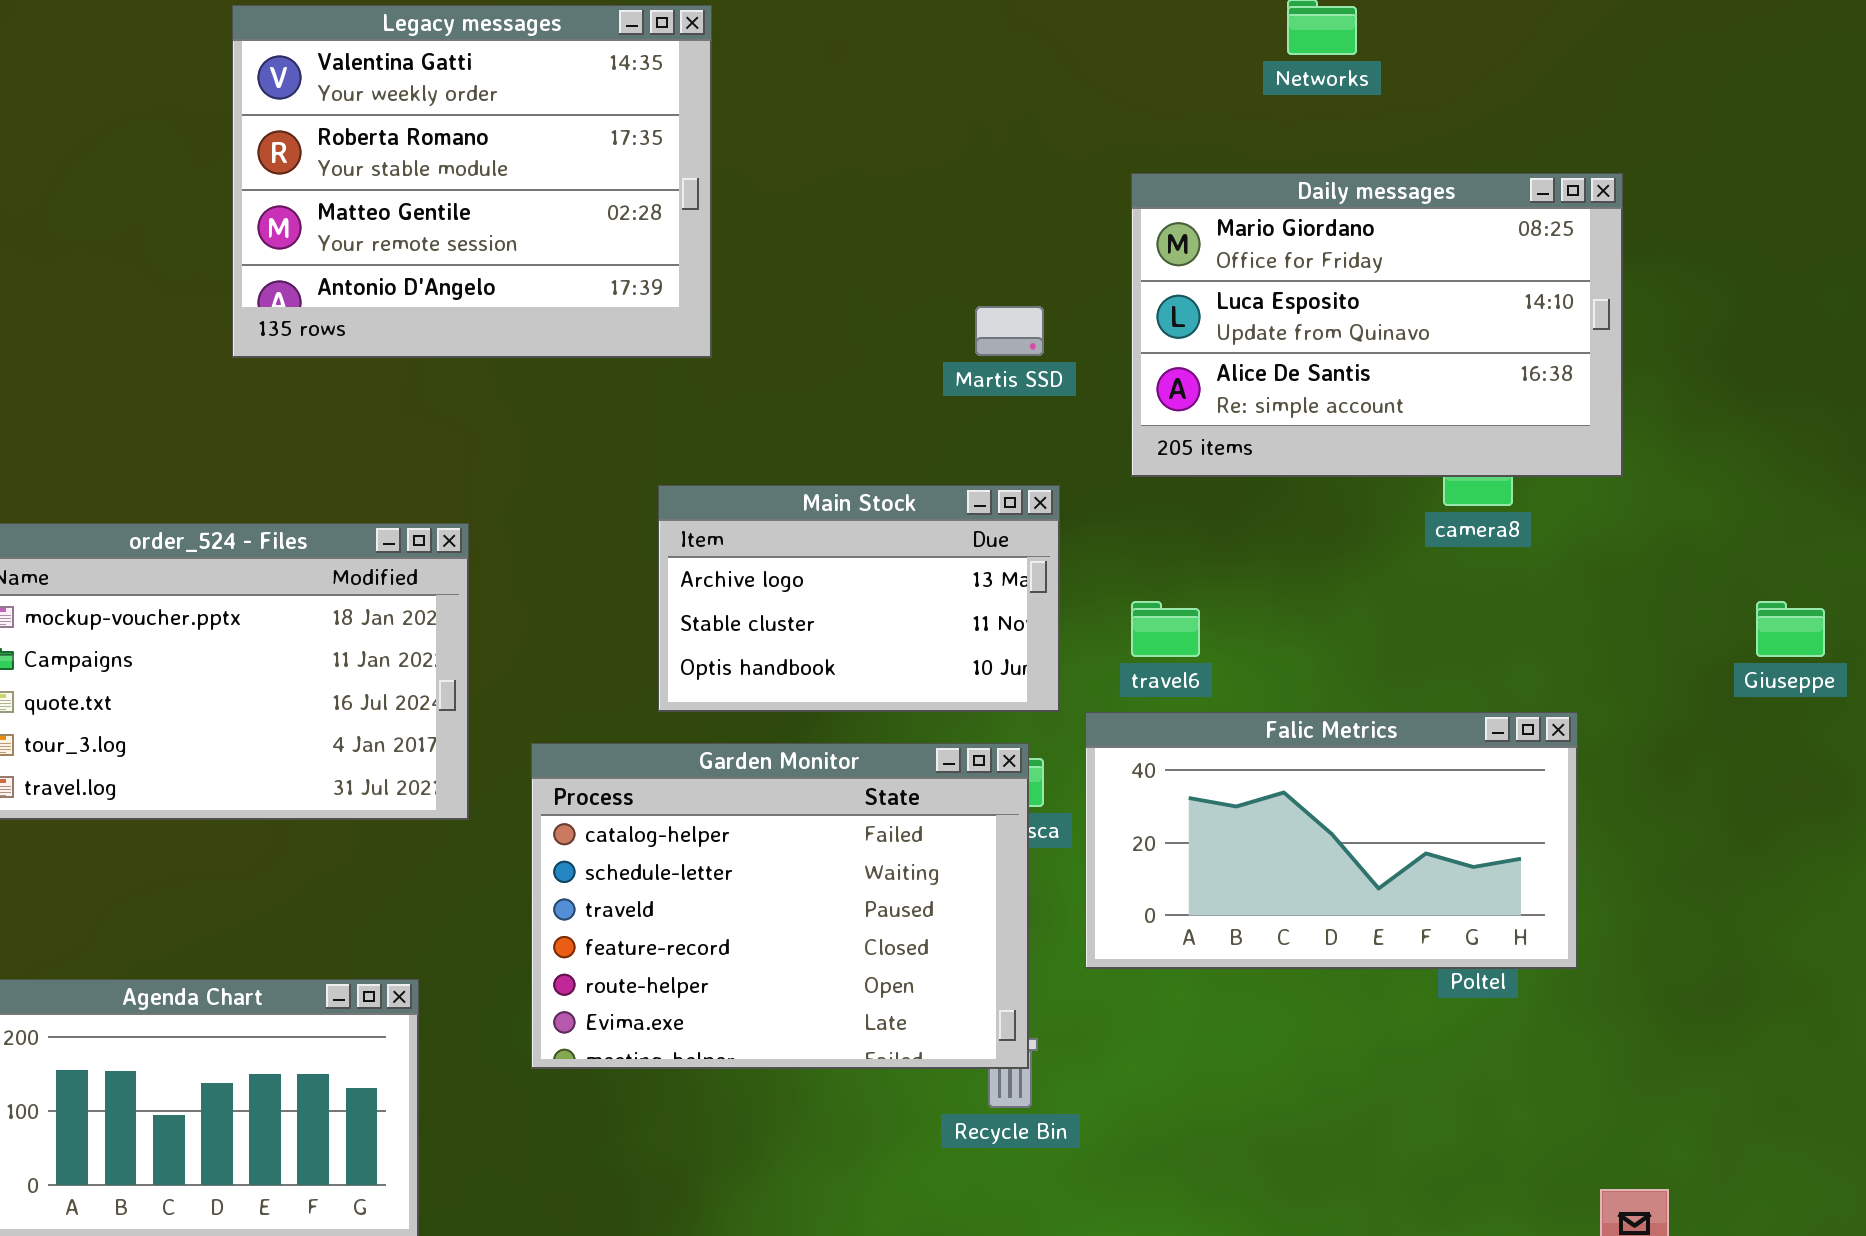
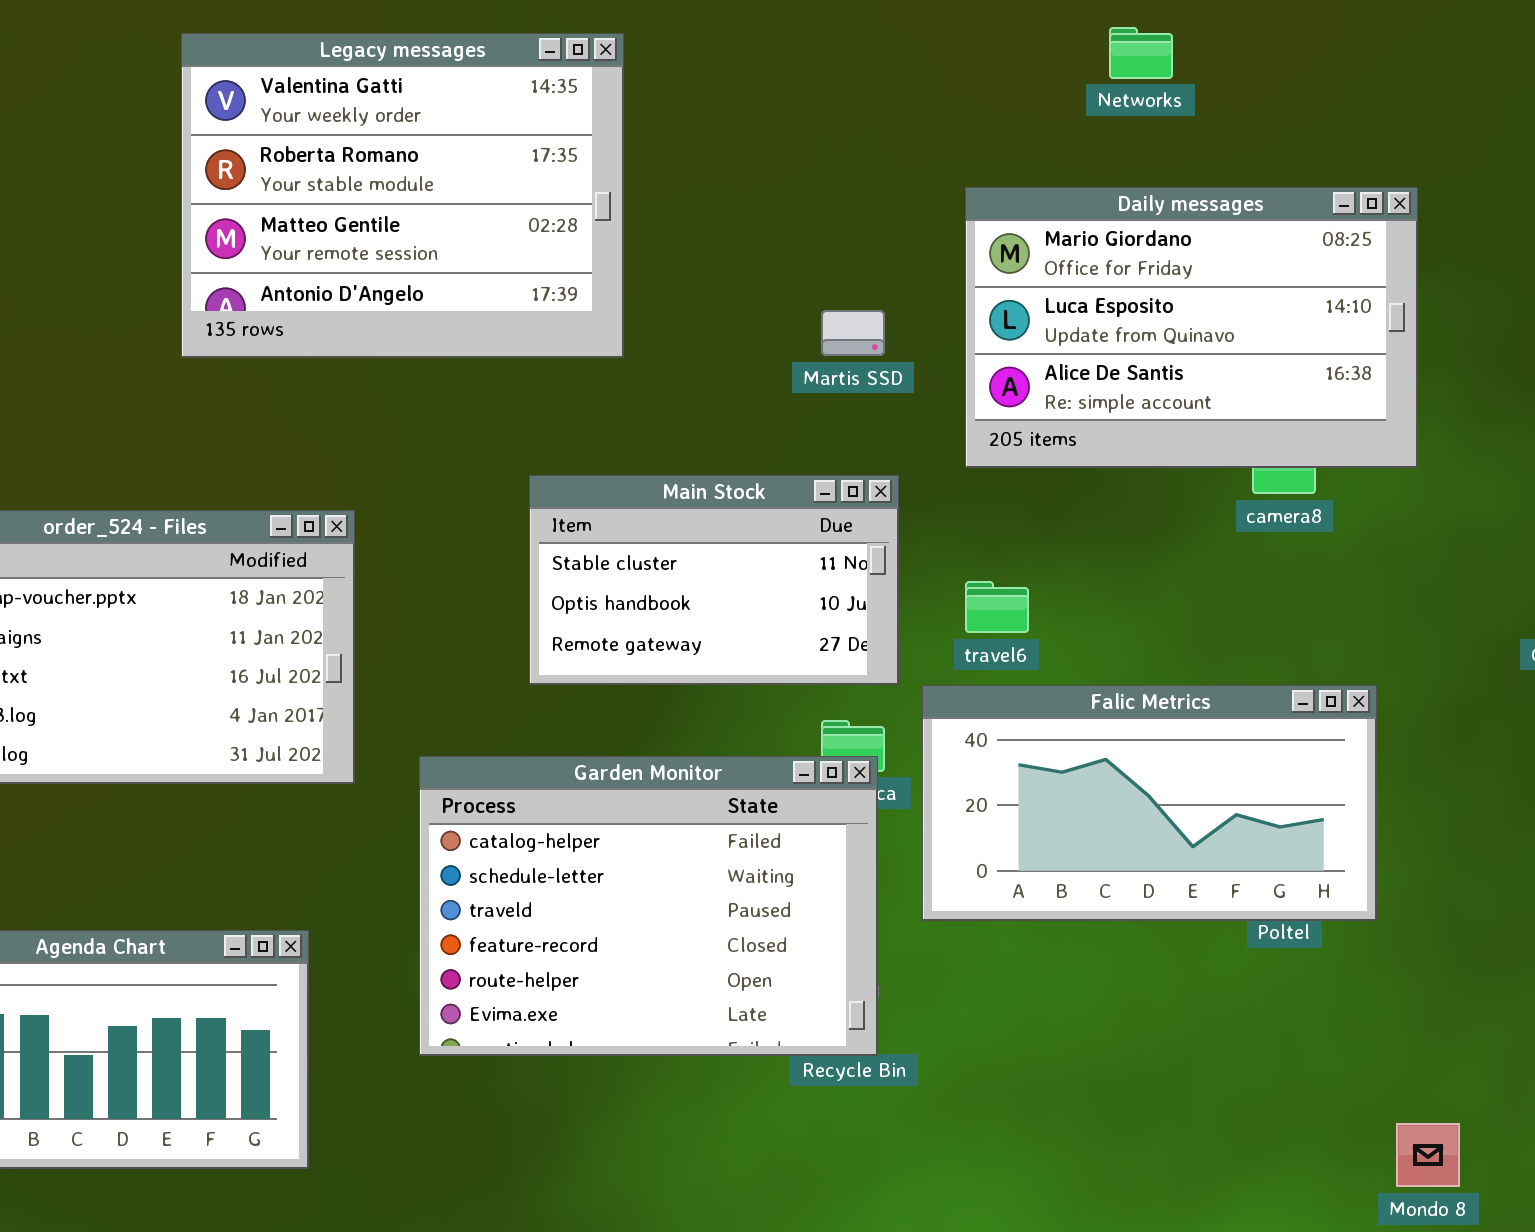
Legacy messages: [232,5,712,358] -> [181,33,624,358], moved
Main Stock: [658,485,1060,712] -> [529,475,899,685], scrolled down 1 row
Garden Monitor: [531,743,1029,1069] -> [419,756,878,1056], moved

